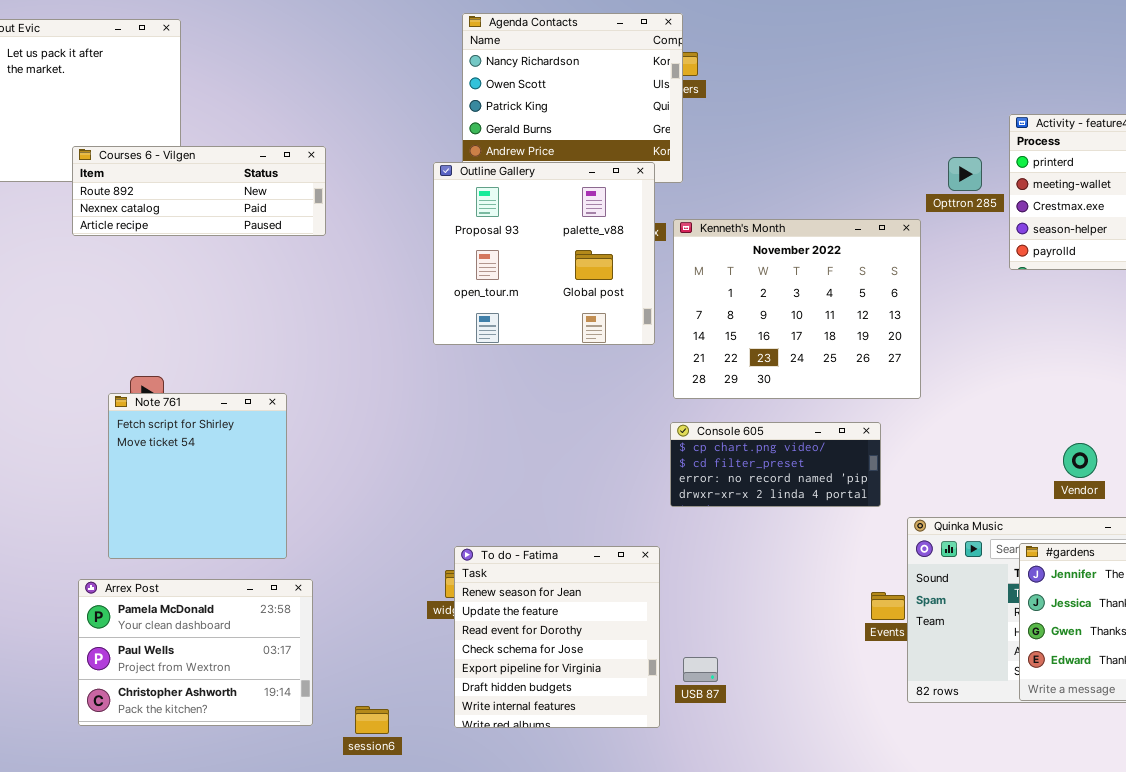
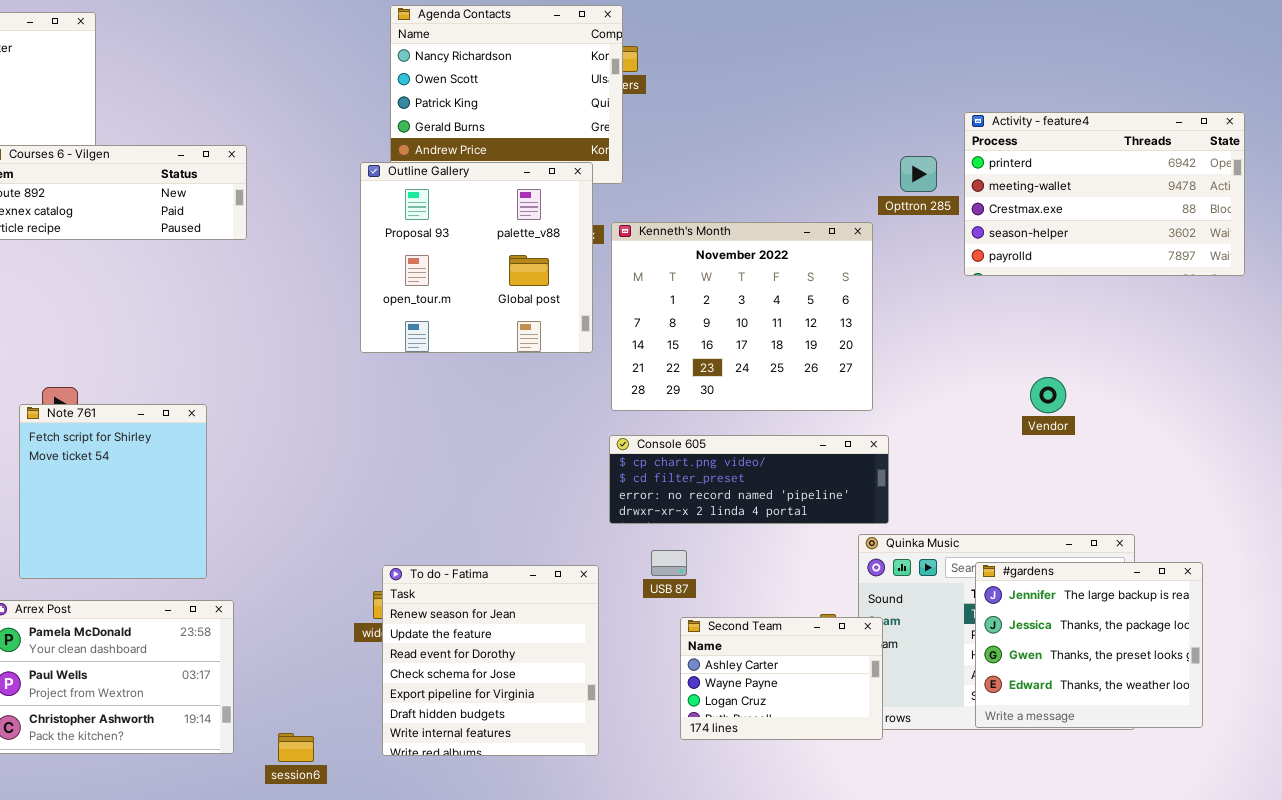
Console 605: [670,422,881,507] -> [609,435,889,524], resized
Vendor: [1063,443,1097,478] -> [1030,377,1066,413], moved
Second Team: none -> [680,617,883,740], opened
USB 87: [683,657,718,682] -> [651,550,687,576], moved

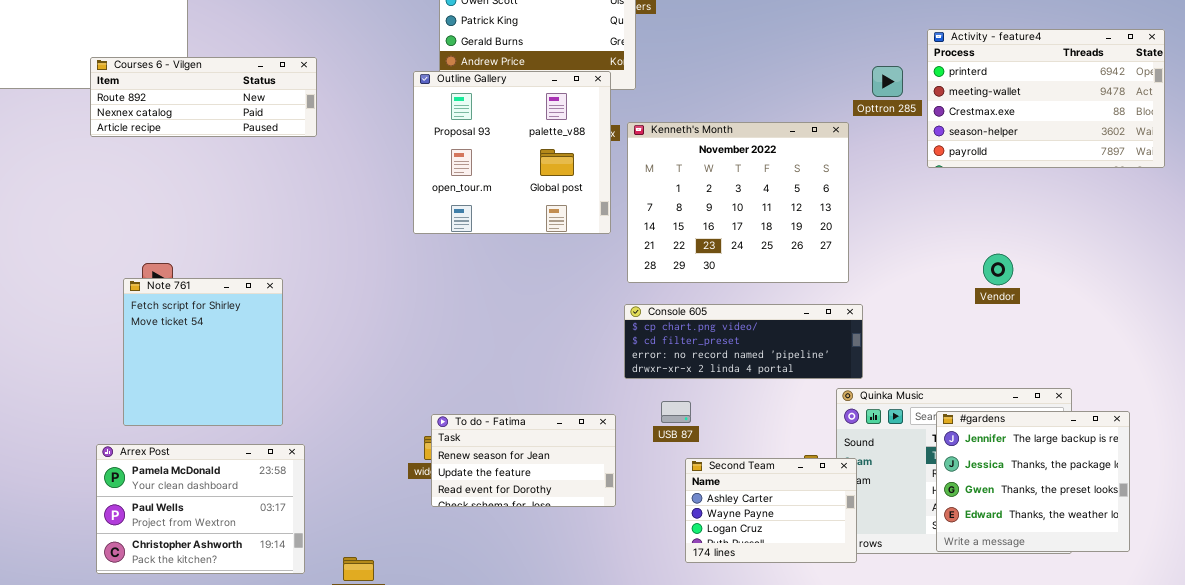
To do - Fatima: [382,565,599,756] -> [431,414,616,507], resized

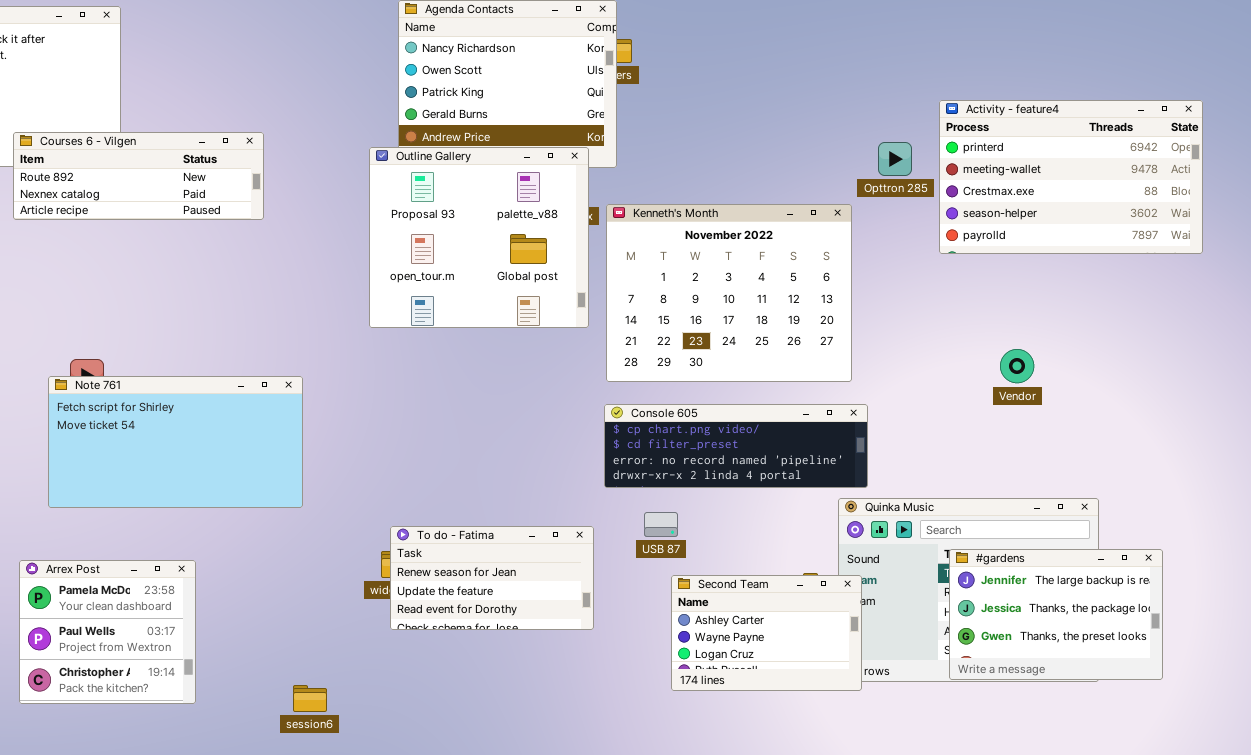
Note 761: [123,278,283,426] -> [48,376,303,508], resized
#gardens: [936,411,1130,552] -> [949,549,1163,680], resized
Arrex Post: [96,444,305,574] -> [19,560,196,704], resized

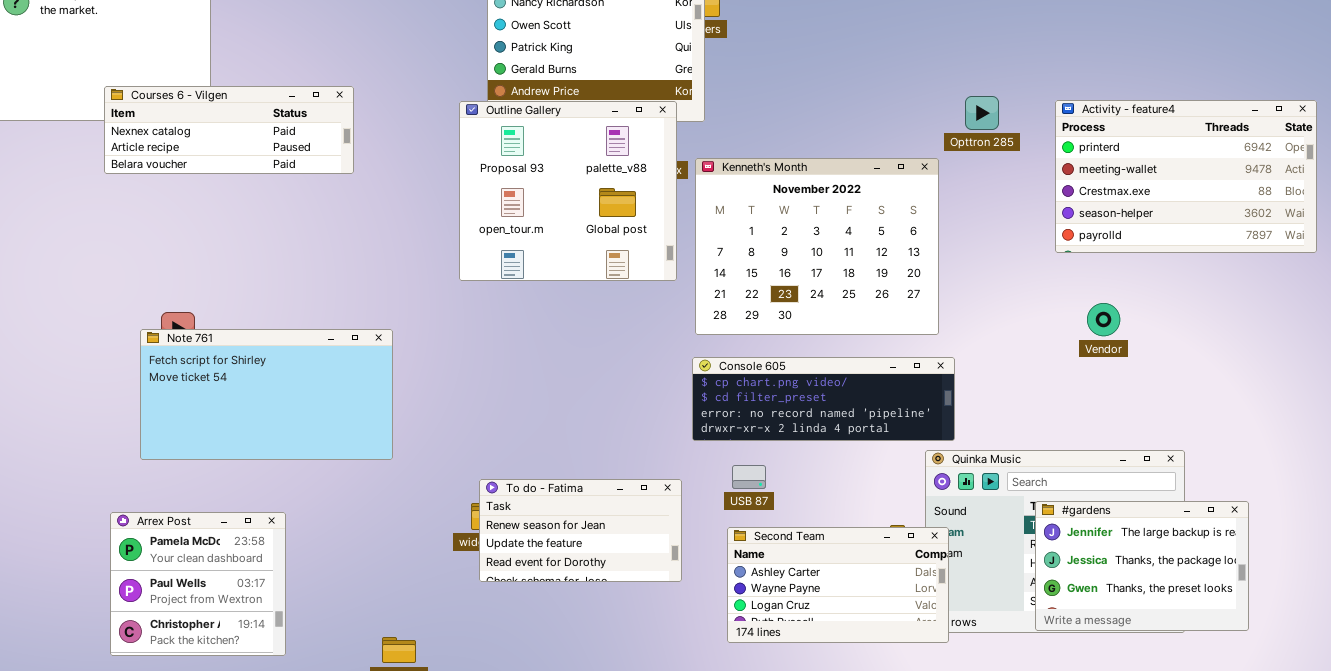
Activity - feature4: [939,100,1203,254] -> [1055,100,1317,253], moved
Courses 6 - Vilgen: [13,132,264,220] -> [104,86,354,174], scrolled down 1 row
Second Team: [671,575,862,691] -> [727,527,949,643], resized

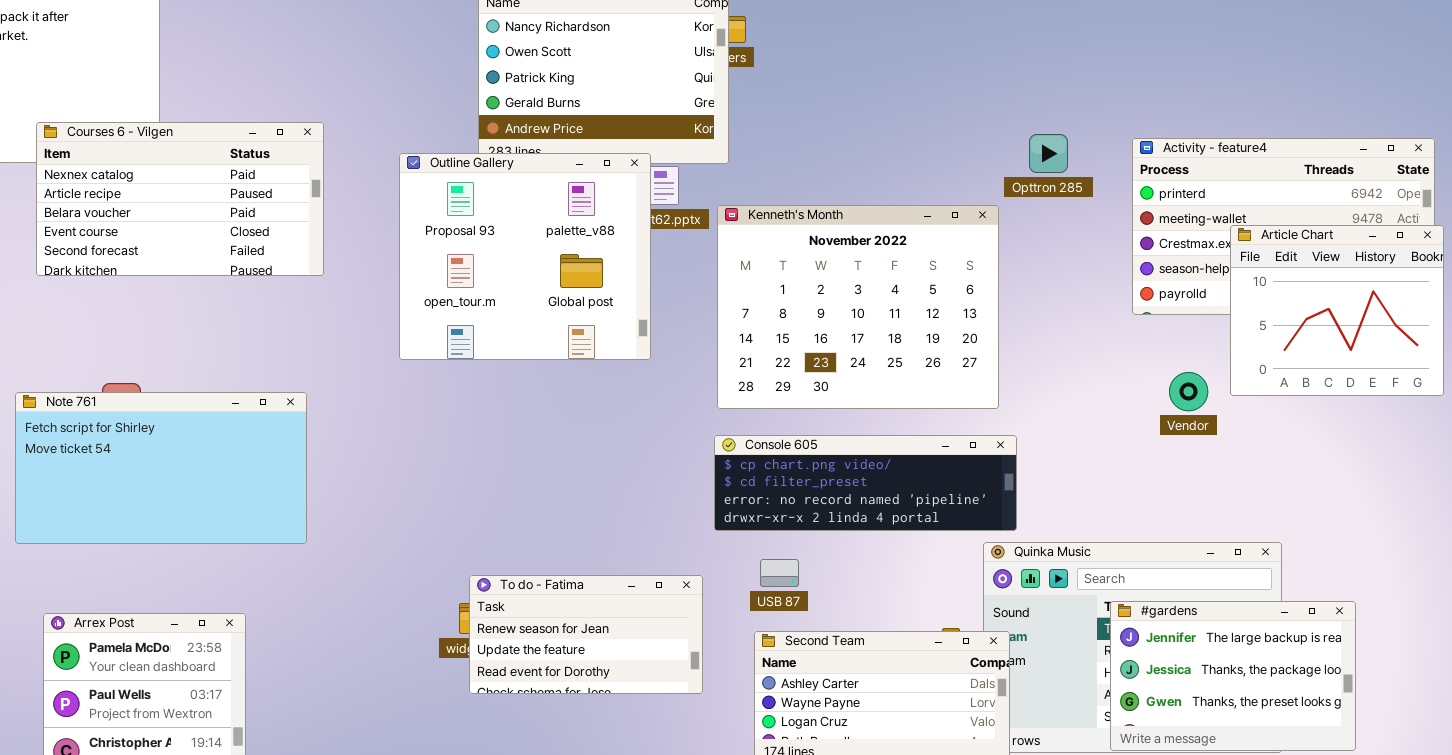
Courses 6 - Vilgen: [104,86,354,174] -> [36,122,324,276], resized
Outline Gallery: [459,101,677,281] -> [399,153,651,360], moved
Article Chart: none -> [1230,225,1444,396], opened
Note 761: [140,329,393,460] -> [15,392,307,544], moved

